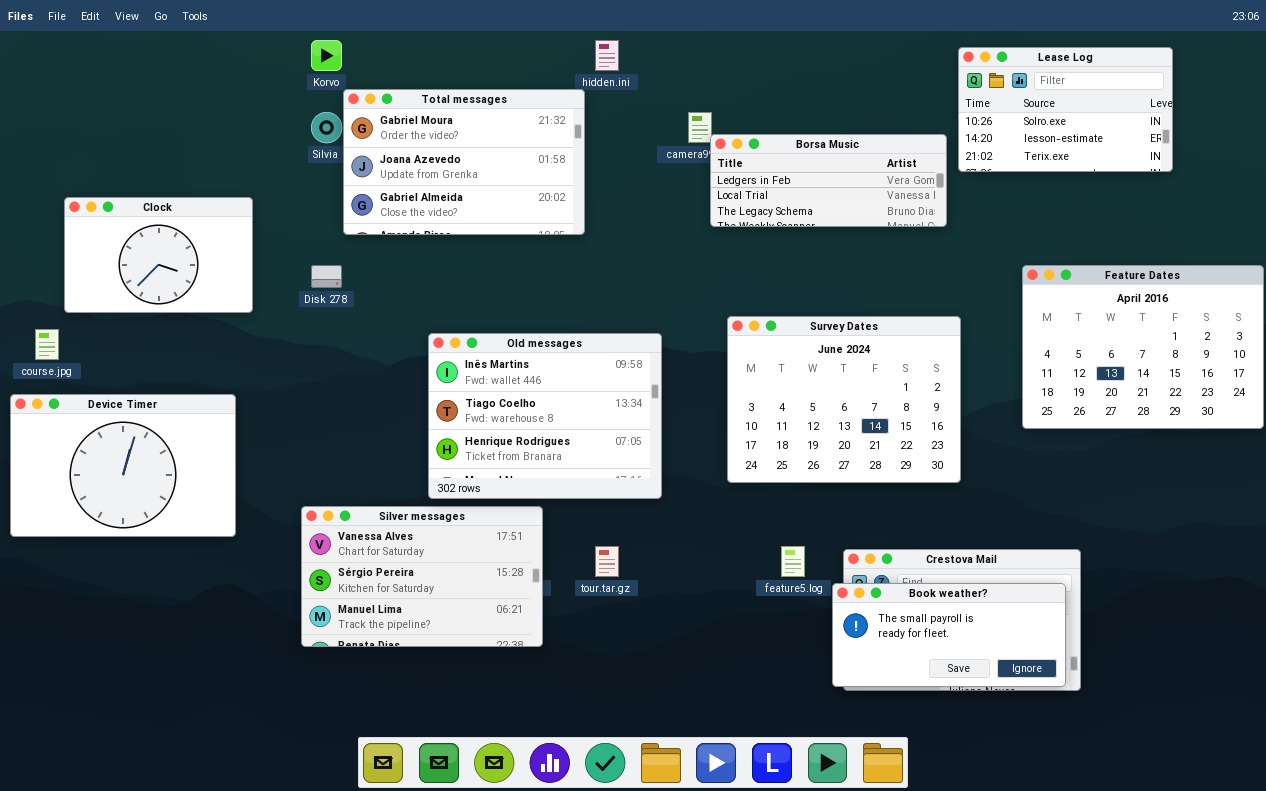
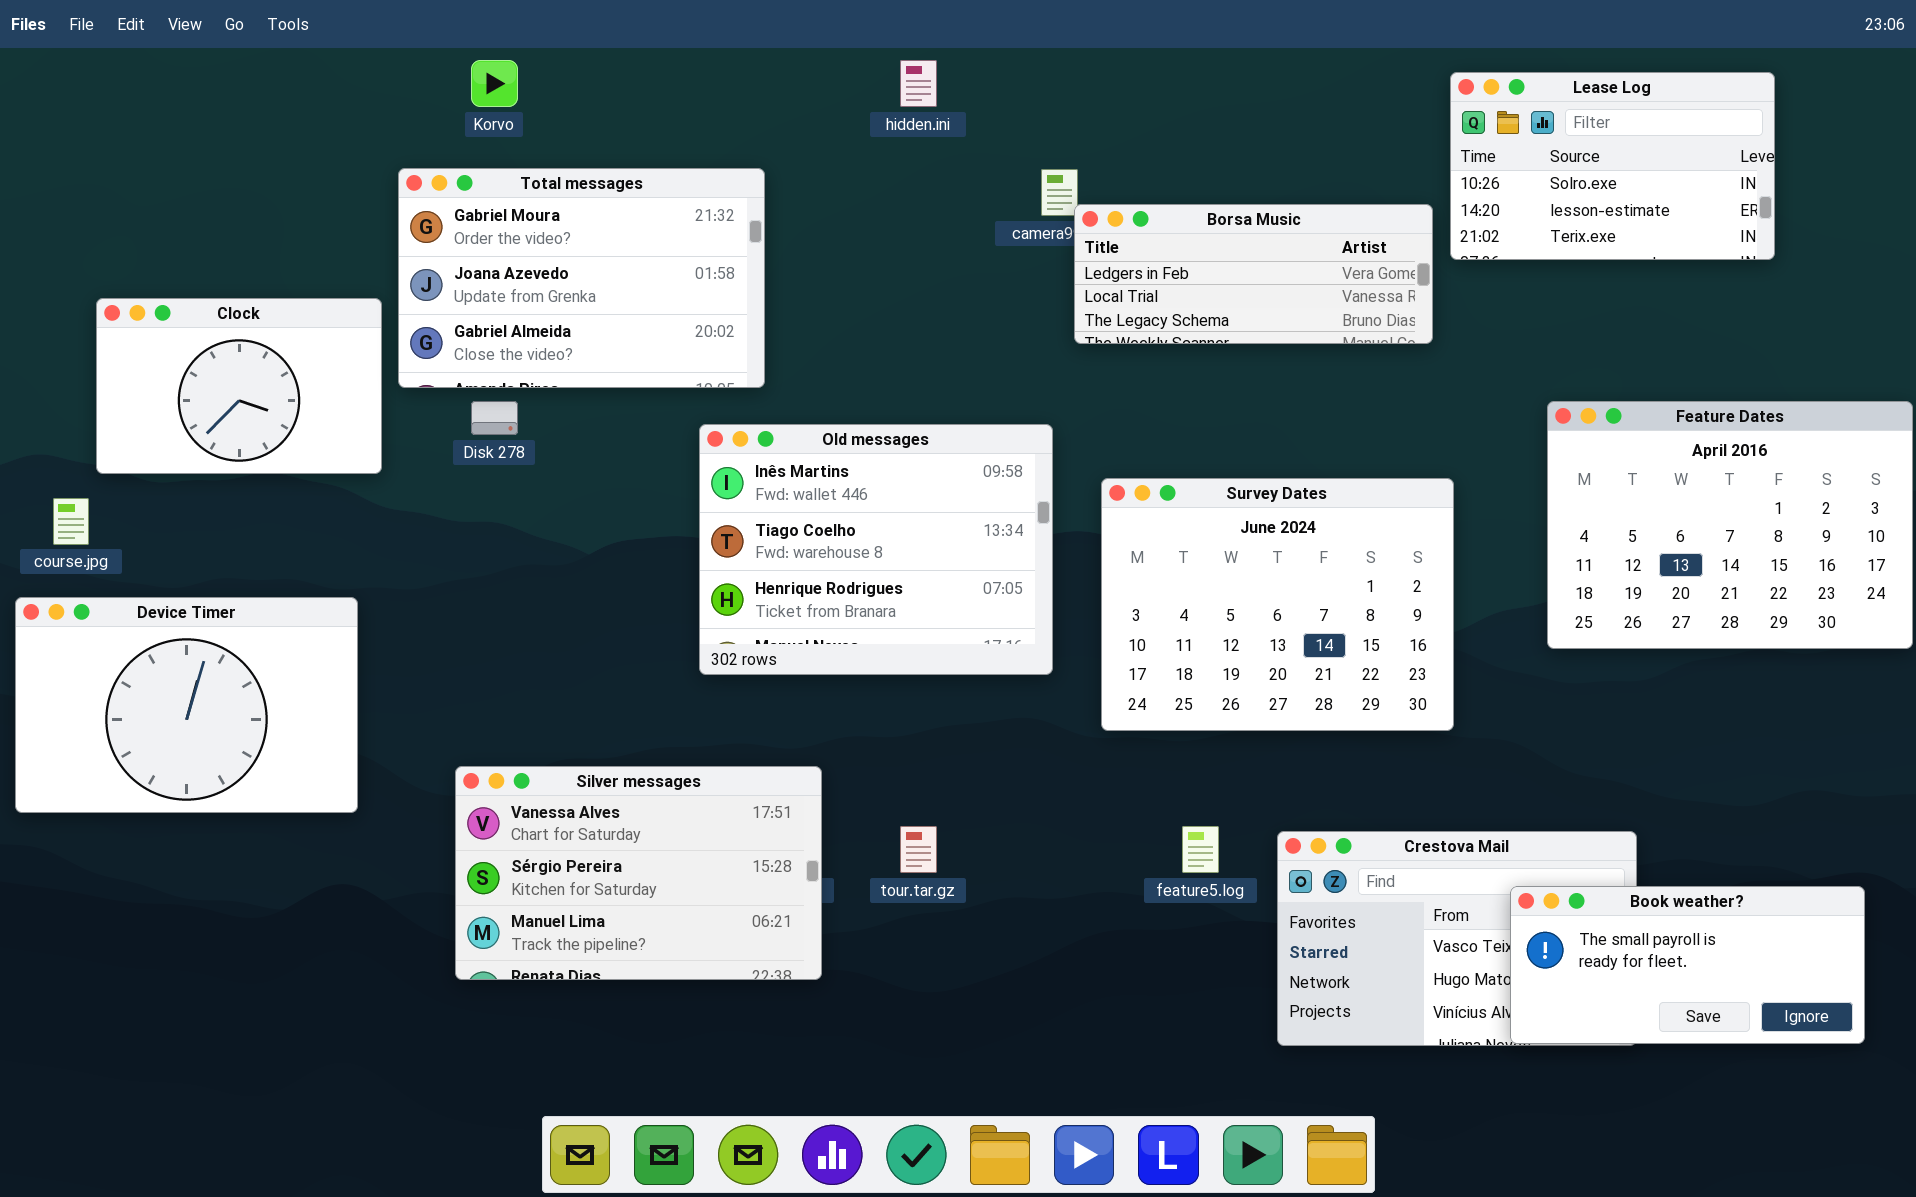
Total messages: [343,89,585,235] -> [398,168,765,388], moved
Old messages: [428,333,662,499] -> [699,424,1053,675], moved
Book weather?: [832,583,1066,687] -> [1510,886,1865,1044], moved

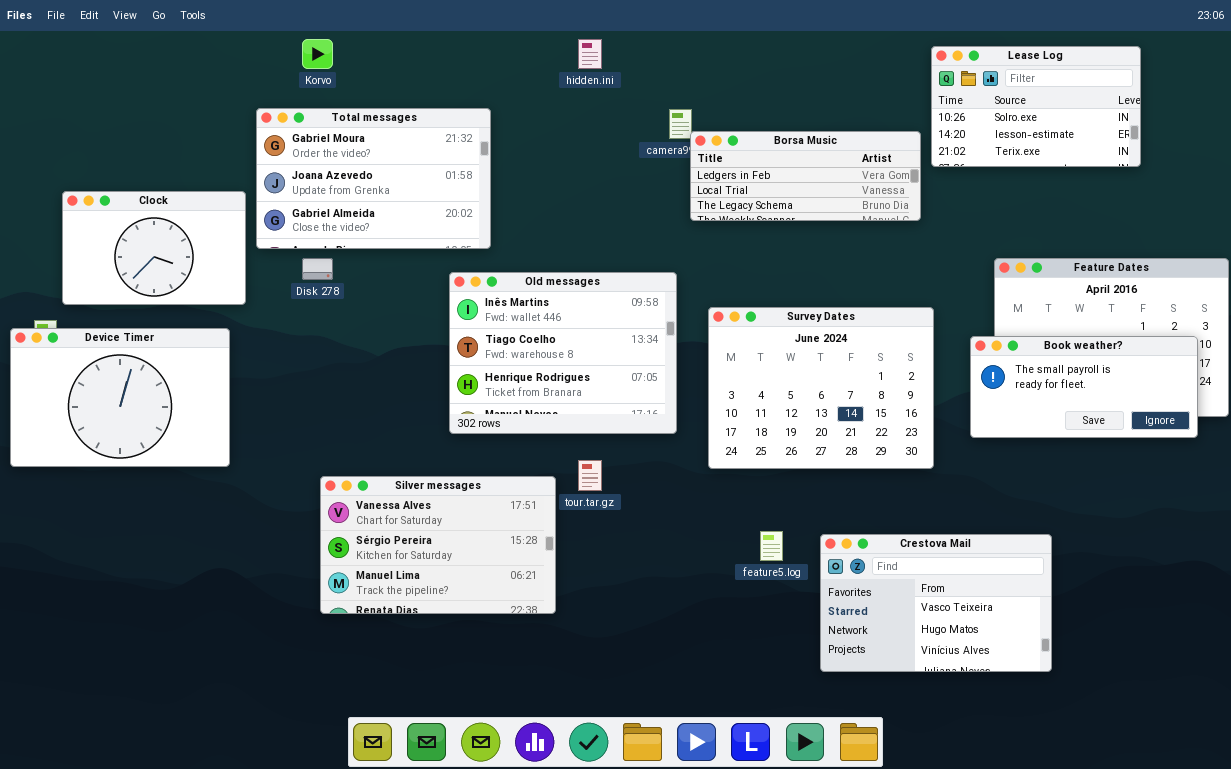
Device Timer: [15,597,358,813] -> [10,328,230,467], moved
Silver messages: [455,766,822,980] -> [320,476,556,614], moved
tour.tar.gz: [900,826,937,873] -> [578,460,602,491], moved
Book weather?: [1510,886,1865,1044] -> [970,336,1198,438], moved

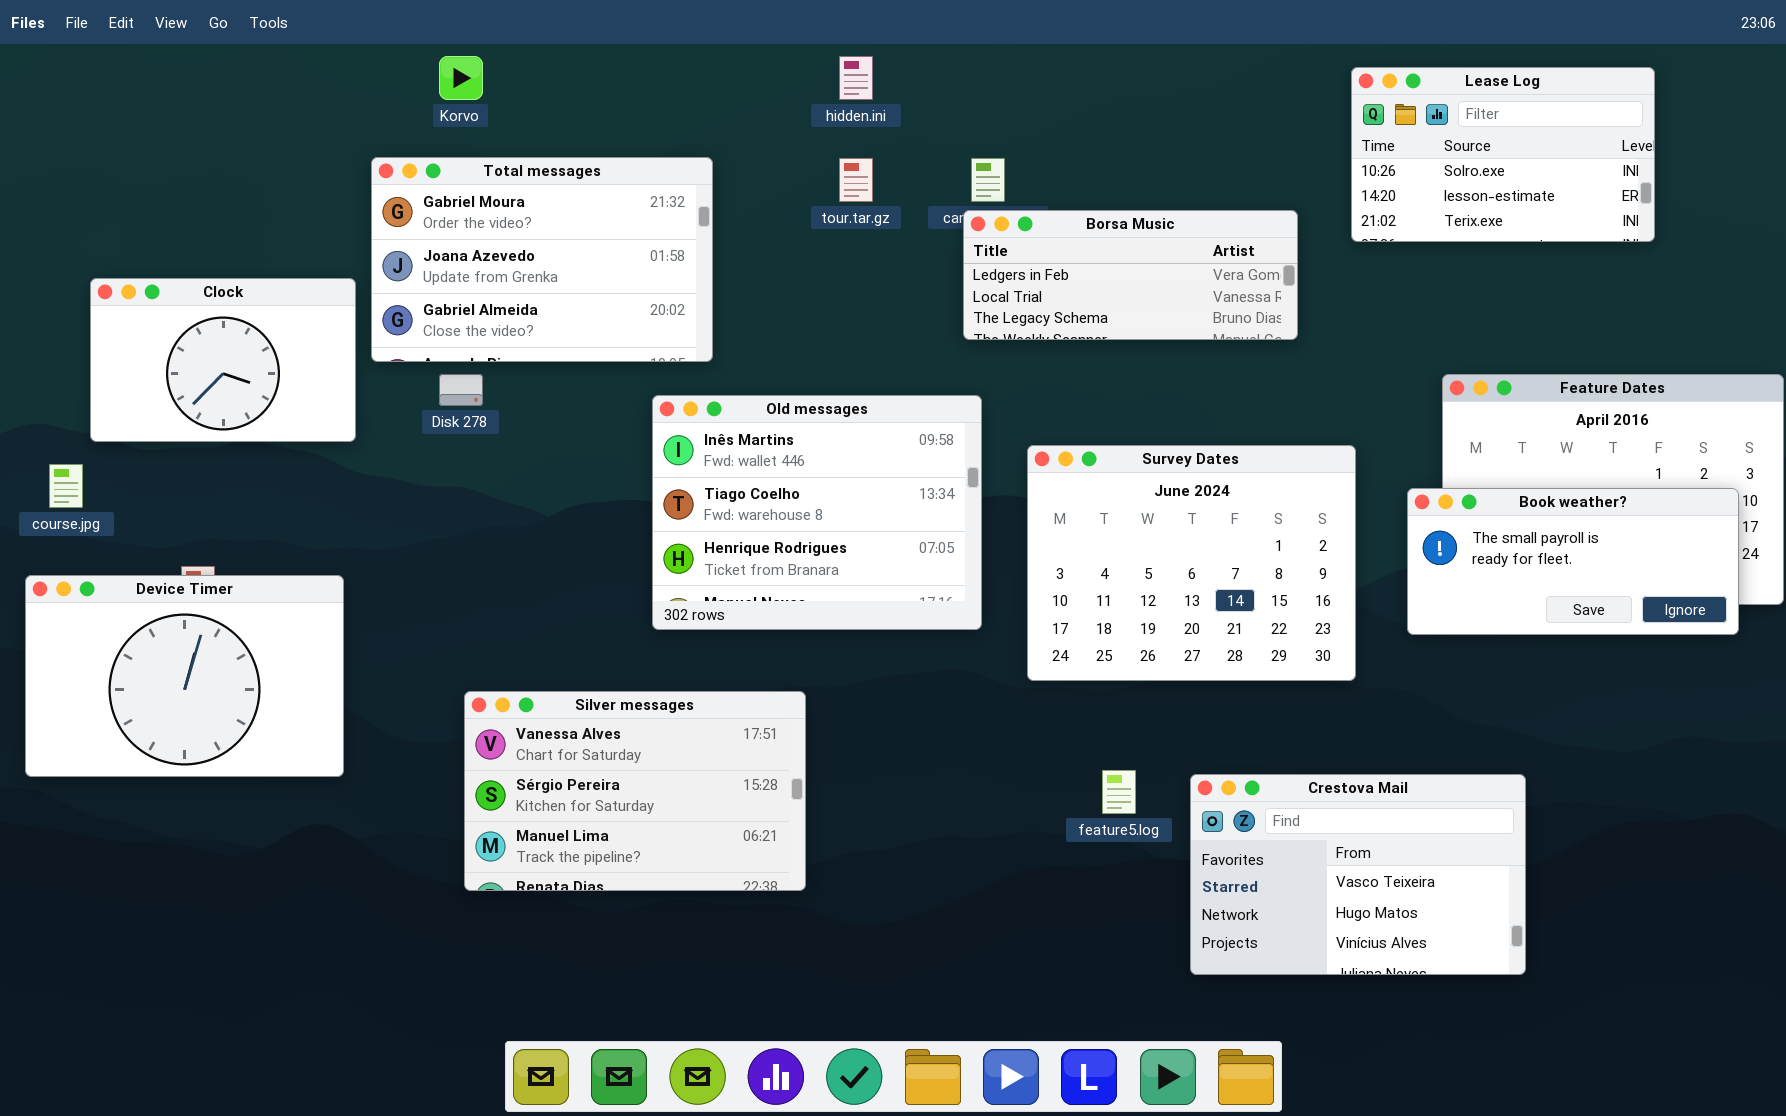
Borsa Music: [690,131,921,221] -> [963,210,1298,340], moved
Device Timer: [10,328,230,467] -> [25,575,344,777], moved
tour.tar.gz: [578,460,602,491] -> [839,158,873,202], moved

